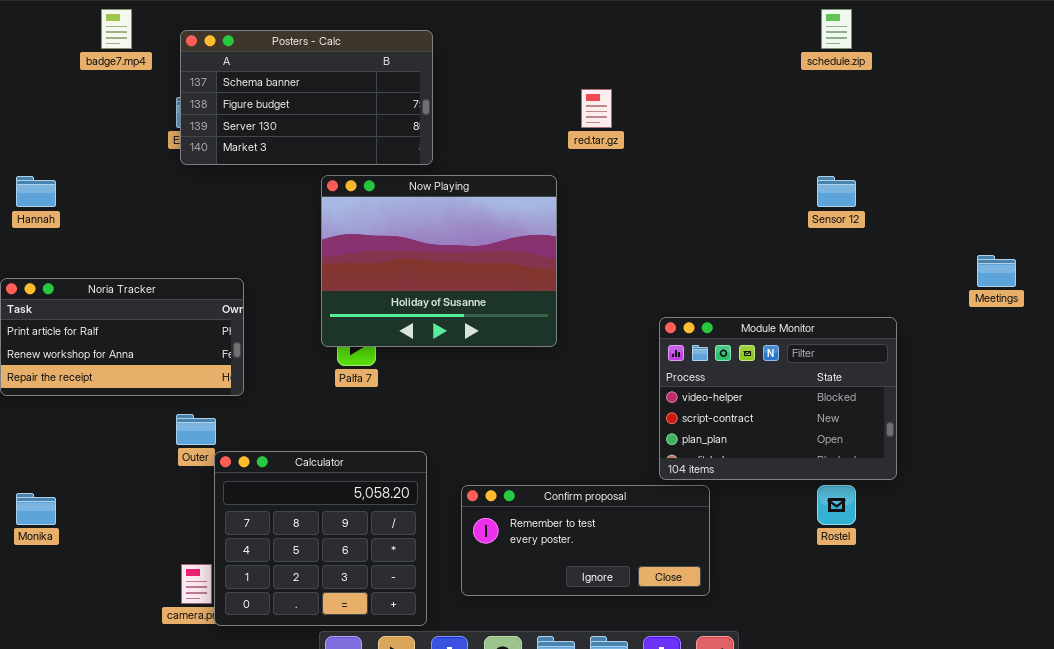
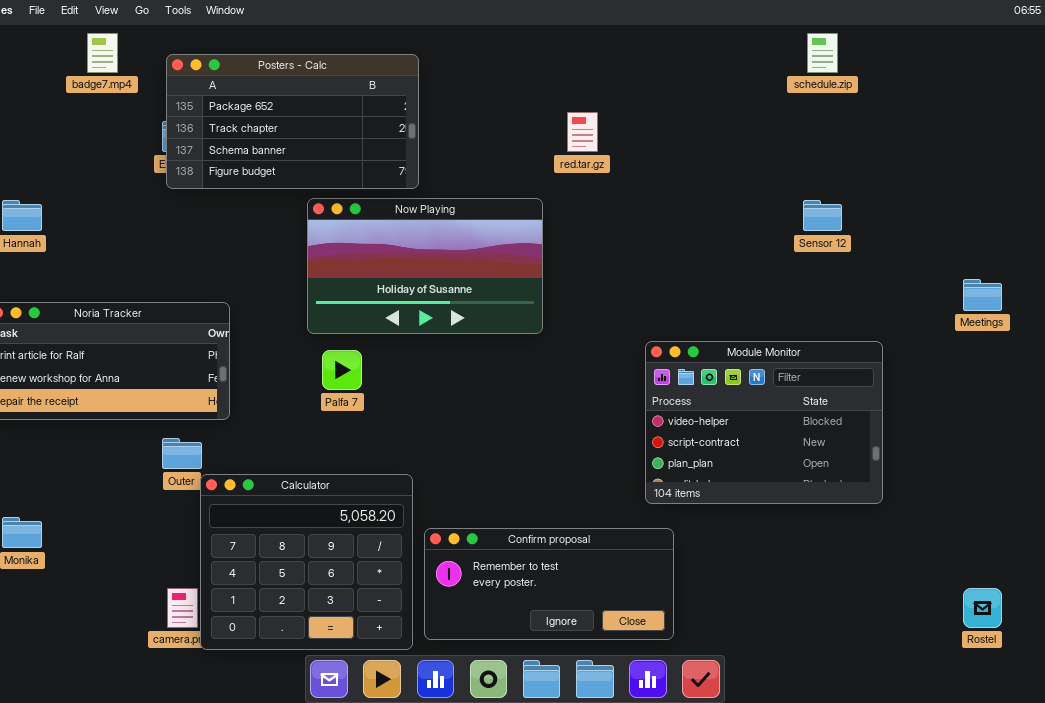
Posters - Calc: [180,30,433,165] -> [166,54,419,189], scrolled up 2 rows
Now Playing: [321,175,557,347] -> [307,198,543,334], resized
Confirm proposal: [461,485,710,596] -> [424,528,674,640], moved
Rostel: [817,485,856,525] -> [963,588,1002,628], moved

